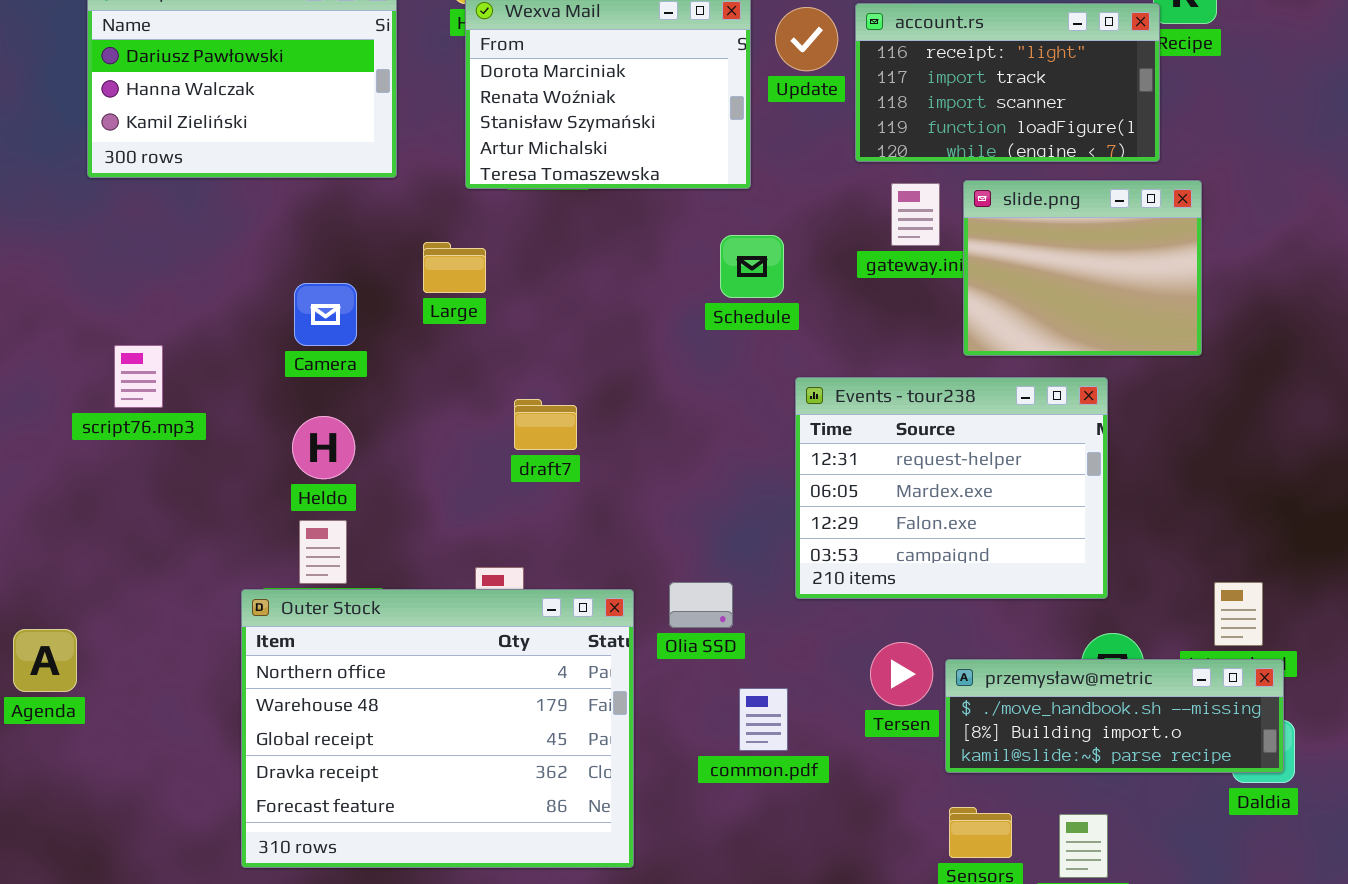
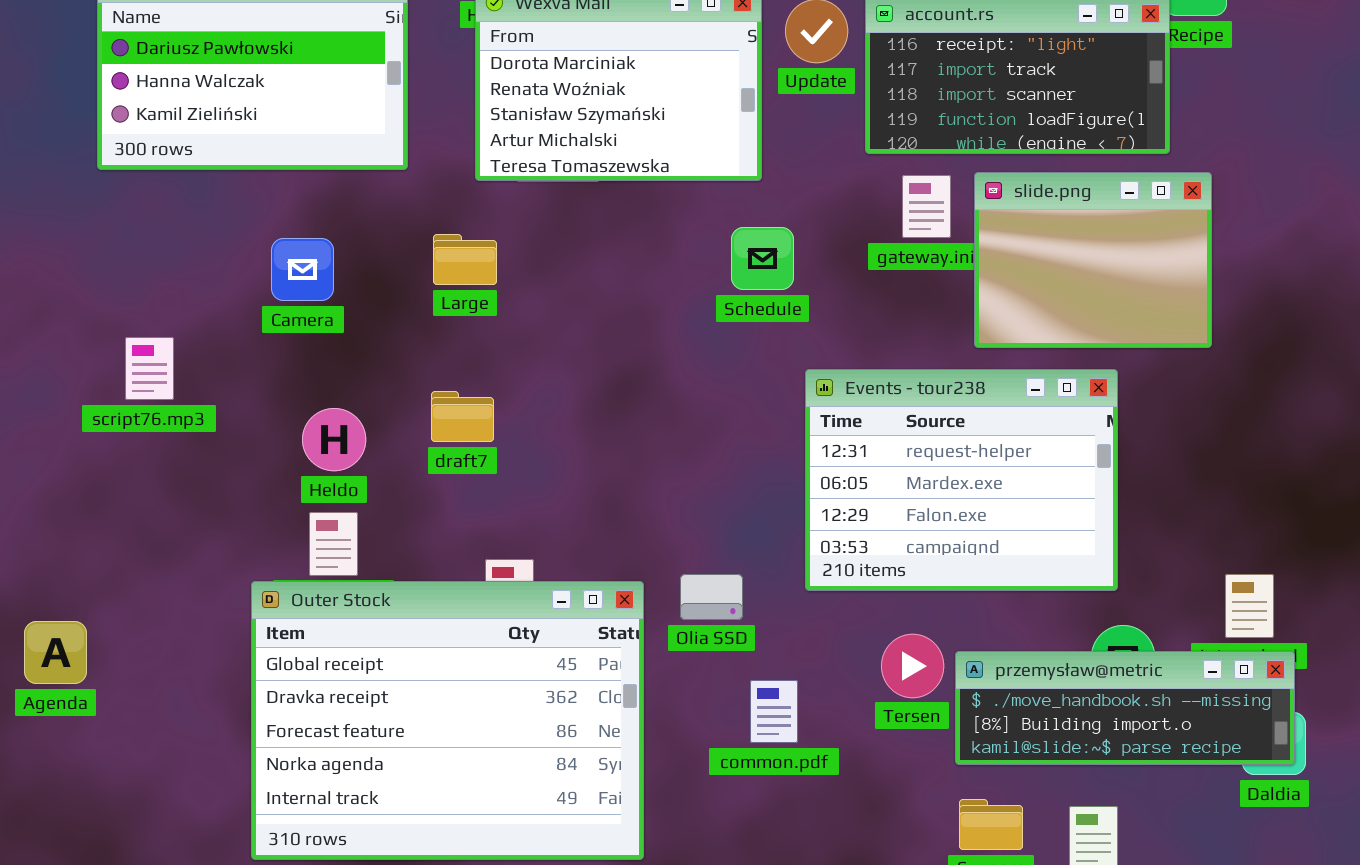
Camera: [294,283,357,346] -> [271,238,334,301], moved
draft7: [514,399,577,450] -> [431,391,494,442], moved
Outer Stock: [241,589,634,868] -> [251,581,644,860], scrolled down 2 rows

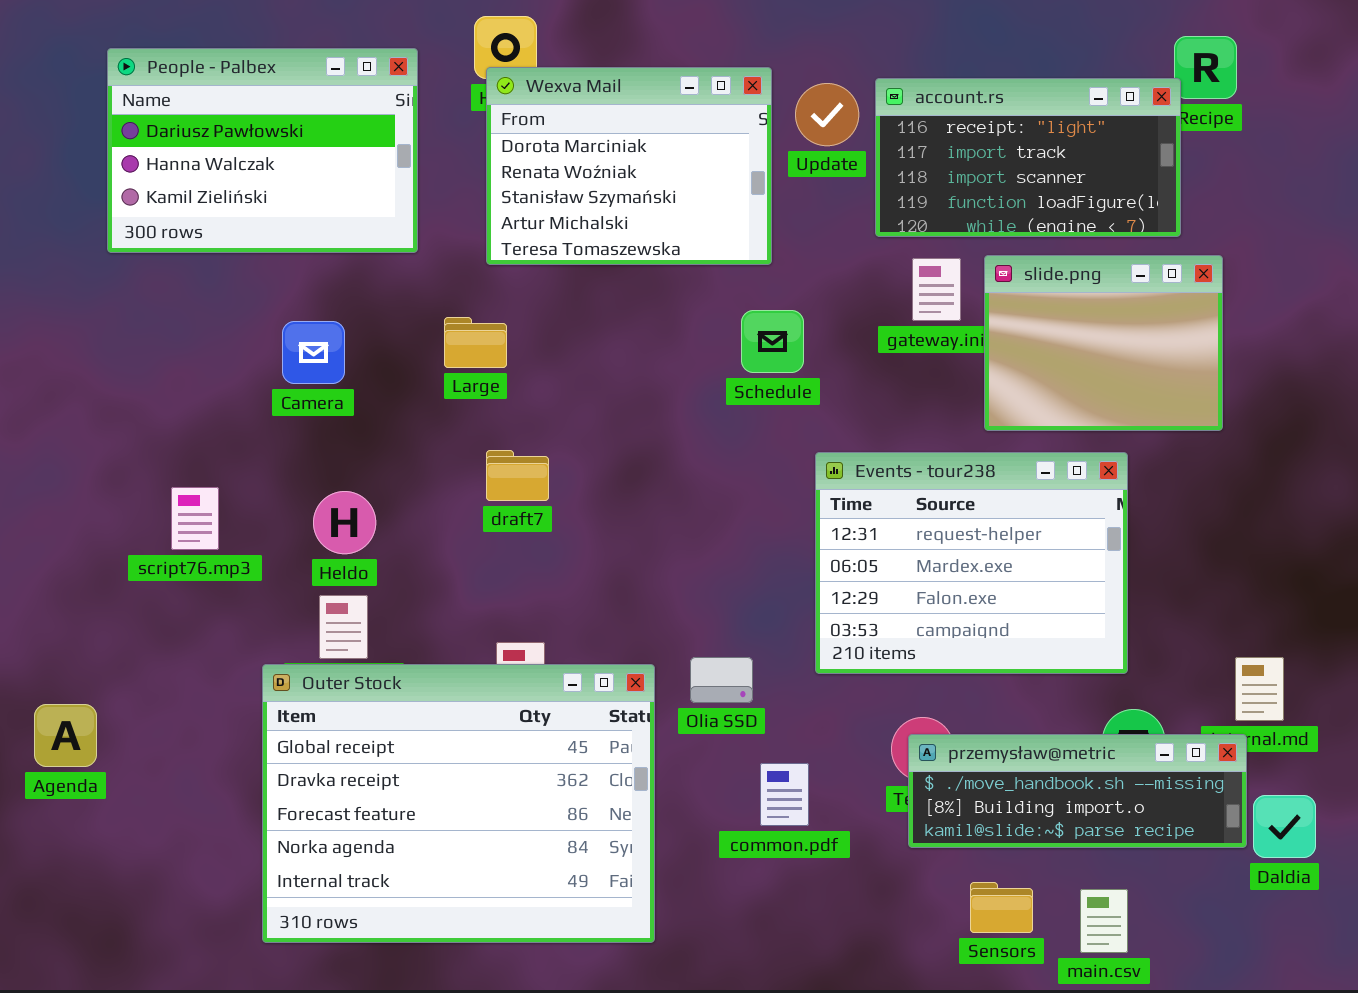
script76.mp3: [125,337,174,400] -> [171,487,219,550], moved
draft7: [431,391,494,442] -> [486,450,549,501], moved
przemysław@metric: [955,651,1295,765] -> [908,734,1247,848], moved

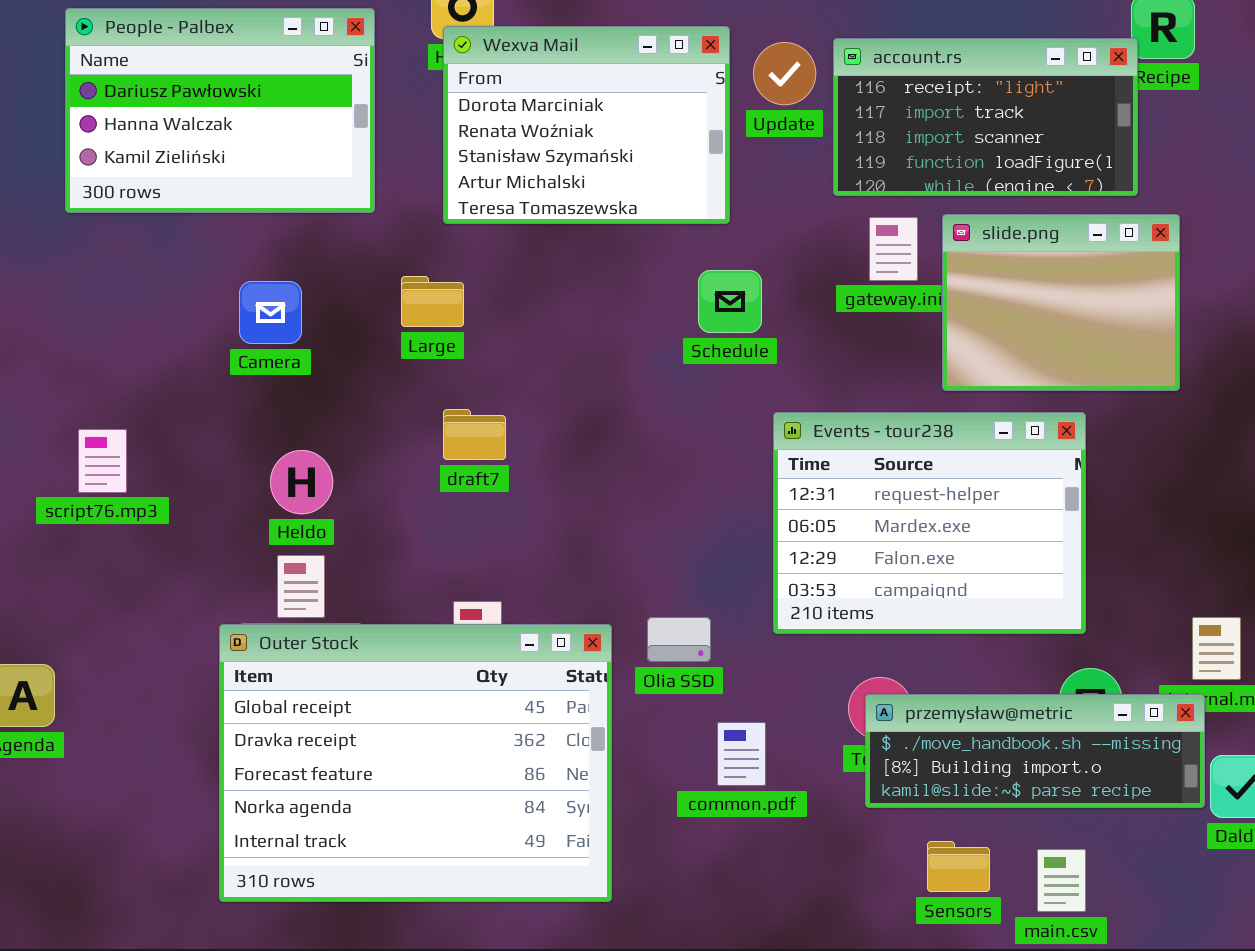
script76.mp3: [171,487,219,550] -> [78,429,127,493], moved

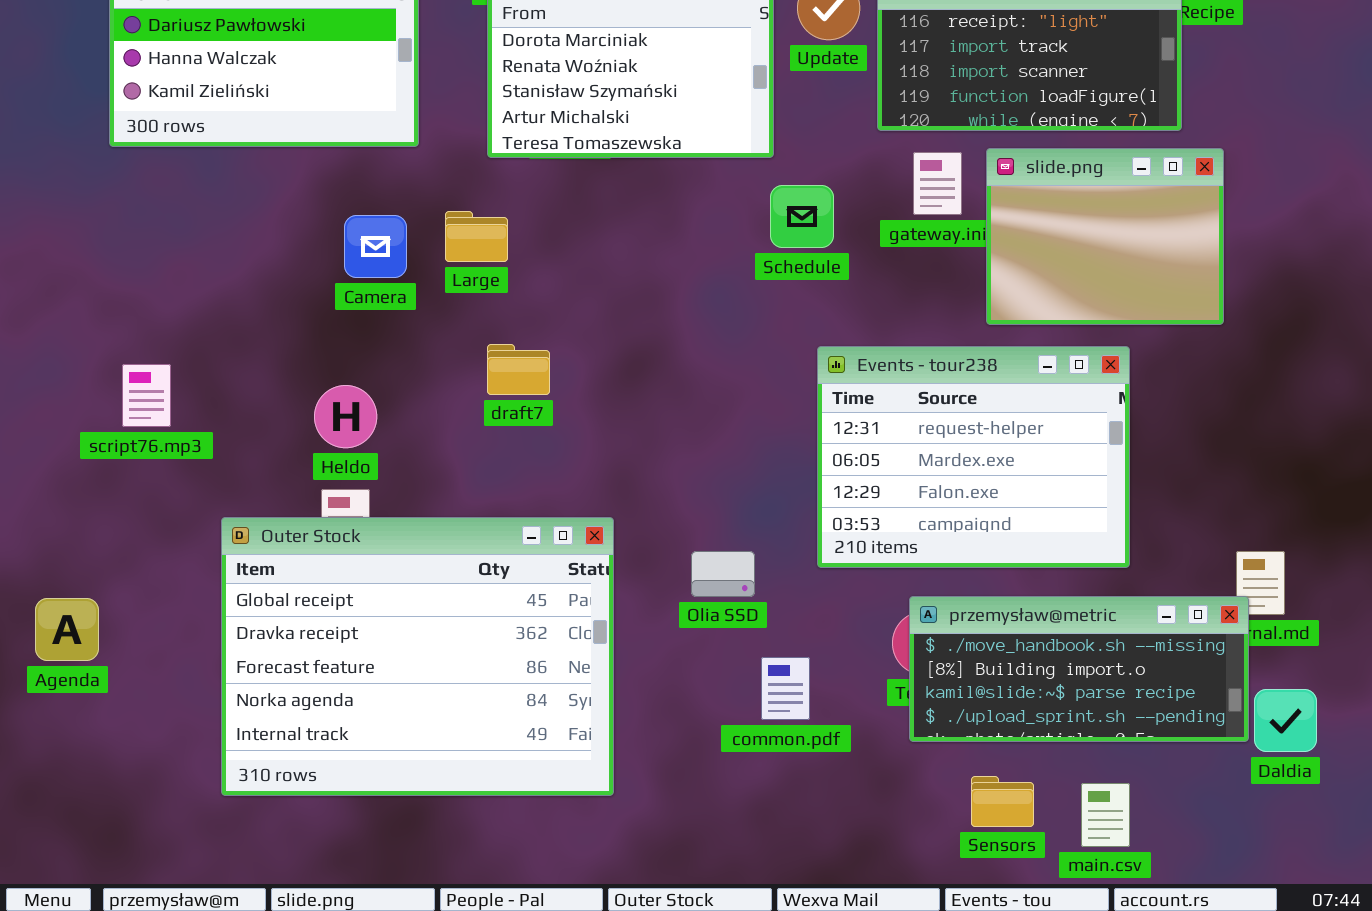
Schedule: [698,270,762,333] -> [770,185,834,248], moved
Camera: [239,281,302,344] -> [344,215,407,278], moved
Outer Stock: [219,624,612,902] -> [221,517,614,796], moved
przemysław@metric: [865,694,1205,808] -> [909,596,1249,742], resized

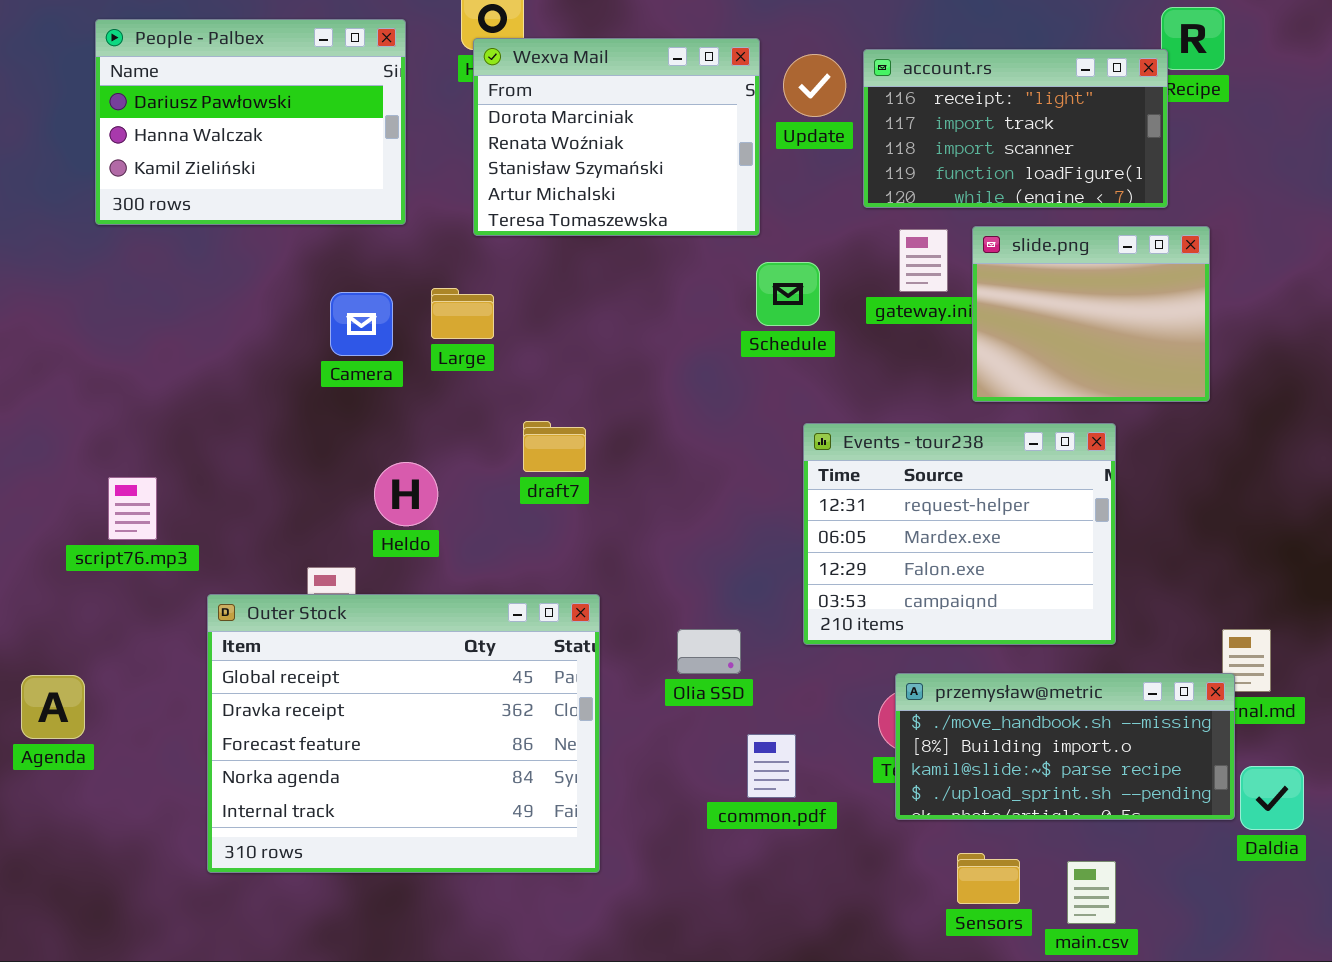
draft7: [487,344,550,395] -> [523,421,586,472], moved
script76.mp3: [122,364,171,427] -> [108,477,157,540], moved
Heldo: [314,385,377,448] -> [374,462,438,526], moved

